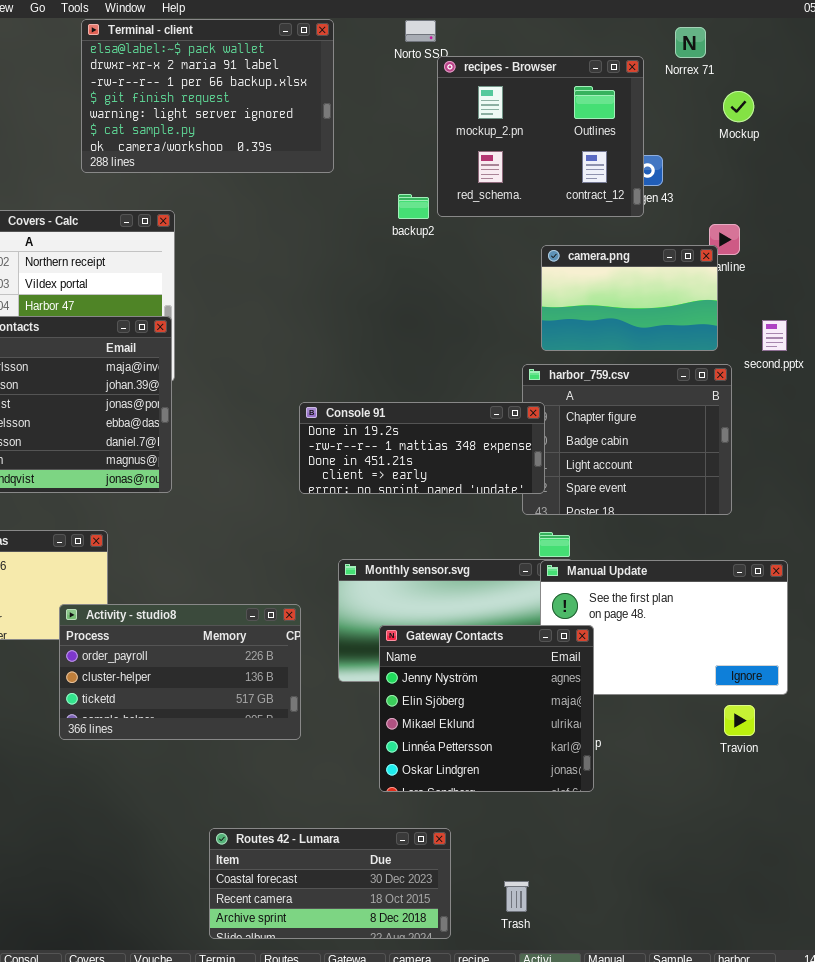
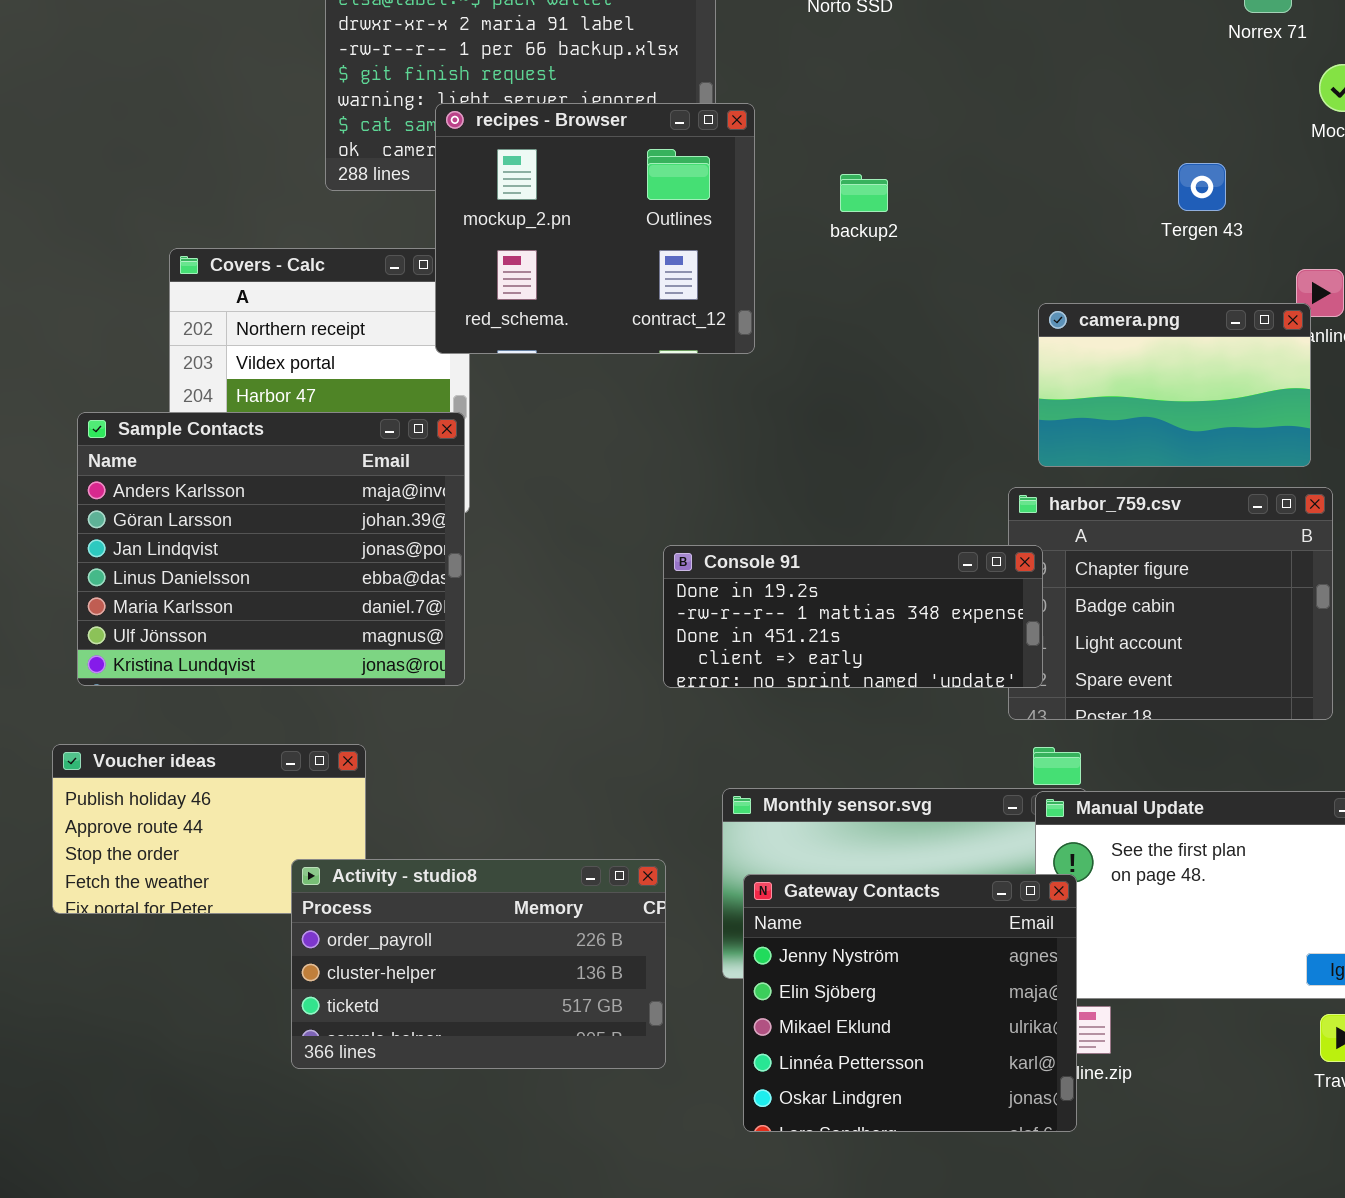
recipes - Browser: [437,56,644,217] -> [435,103,755,354], moved
backup2: [398,194,429,219] -> [840,174,888,212], moved
Gateway Contacts: [379,625,594,792] -> [743,874,1077,1132], moved

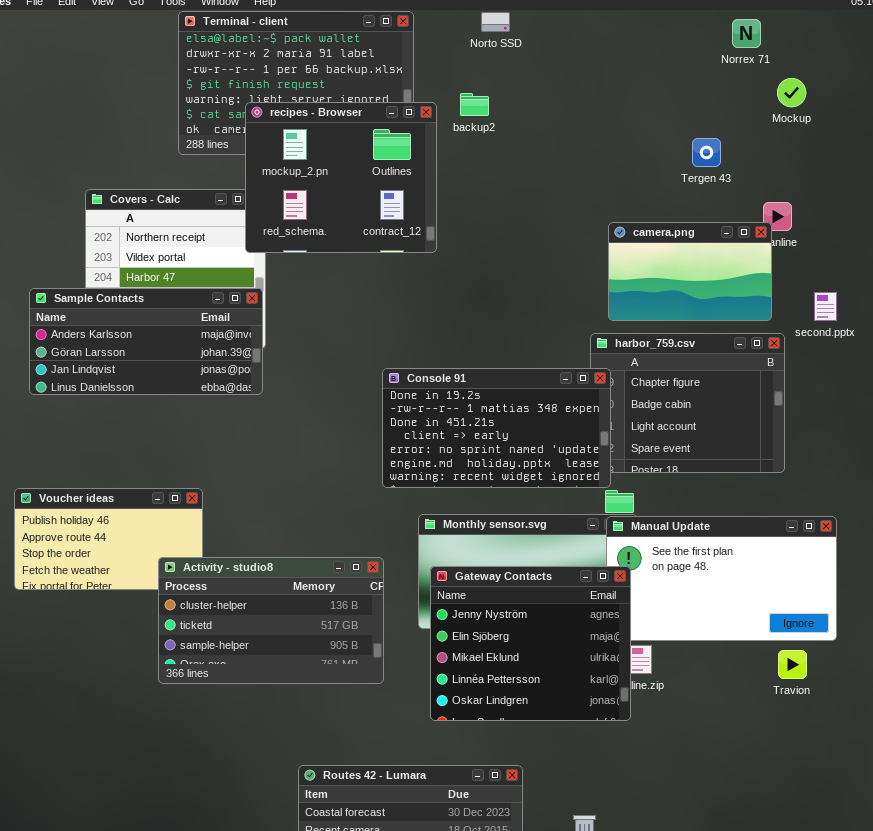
backup2: [840,174,888,212] -> [460,93,489,116], moved
Sample Contacts: [77,412,465,686] -> [29,288,263,395], resized
Console 91: [663,545,1043,688] -> [382,368,611,488], resized
Activity - studio8: [291,859,666,1069] -> [158,557,384,684], scrolled down 1 row

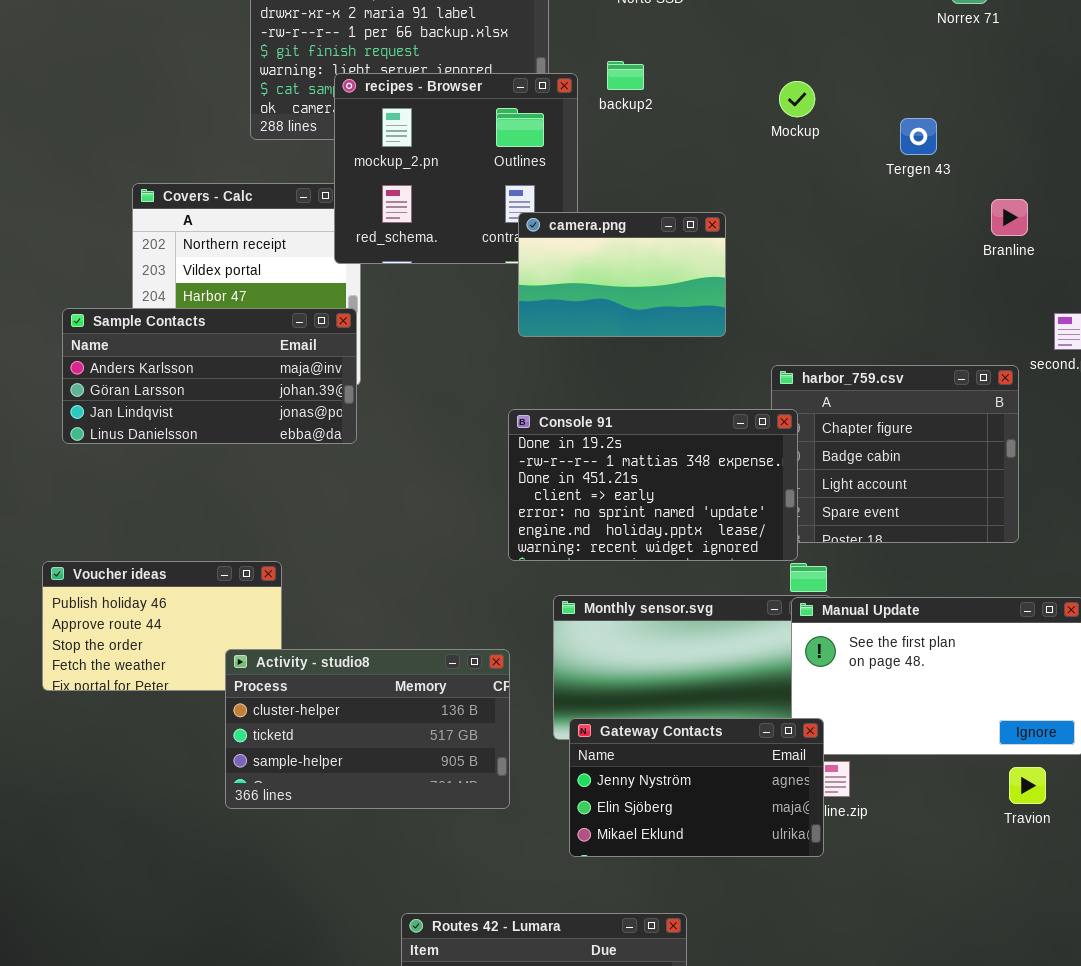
Mockup: [777,78,806,107] -> [779,81,815,117], moved
camera.png: [608,222,772,321] -> [518,212,726,337], moved
Gateway Contacts: [430,566,631,721] -> [569,718,824,857], resized

